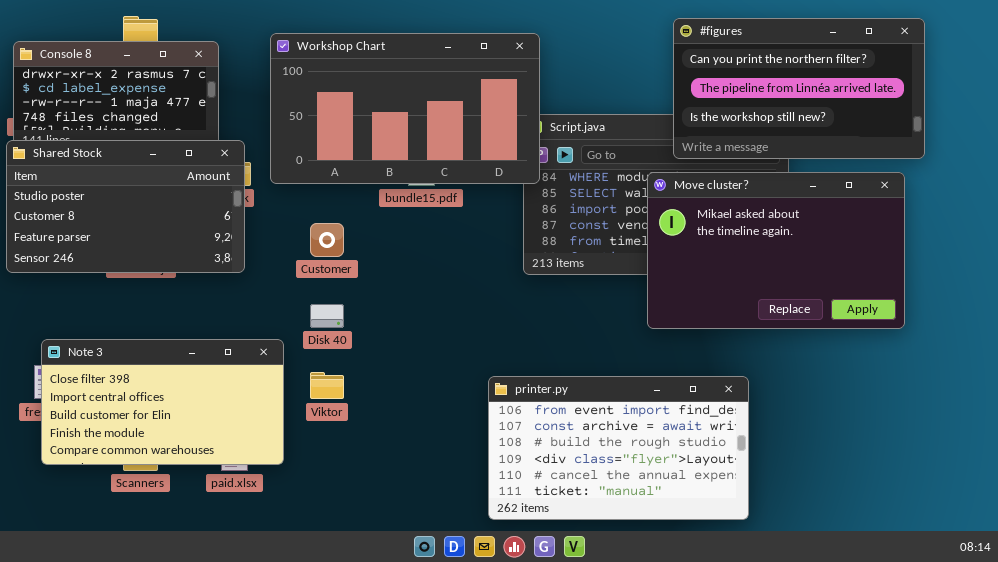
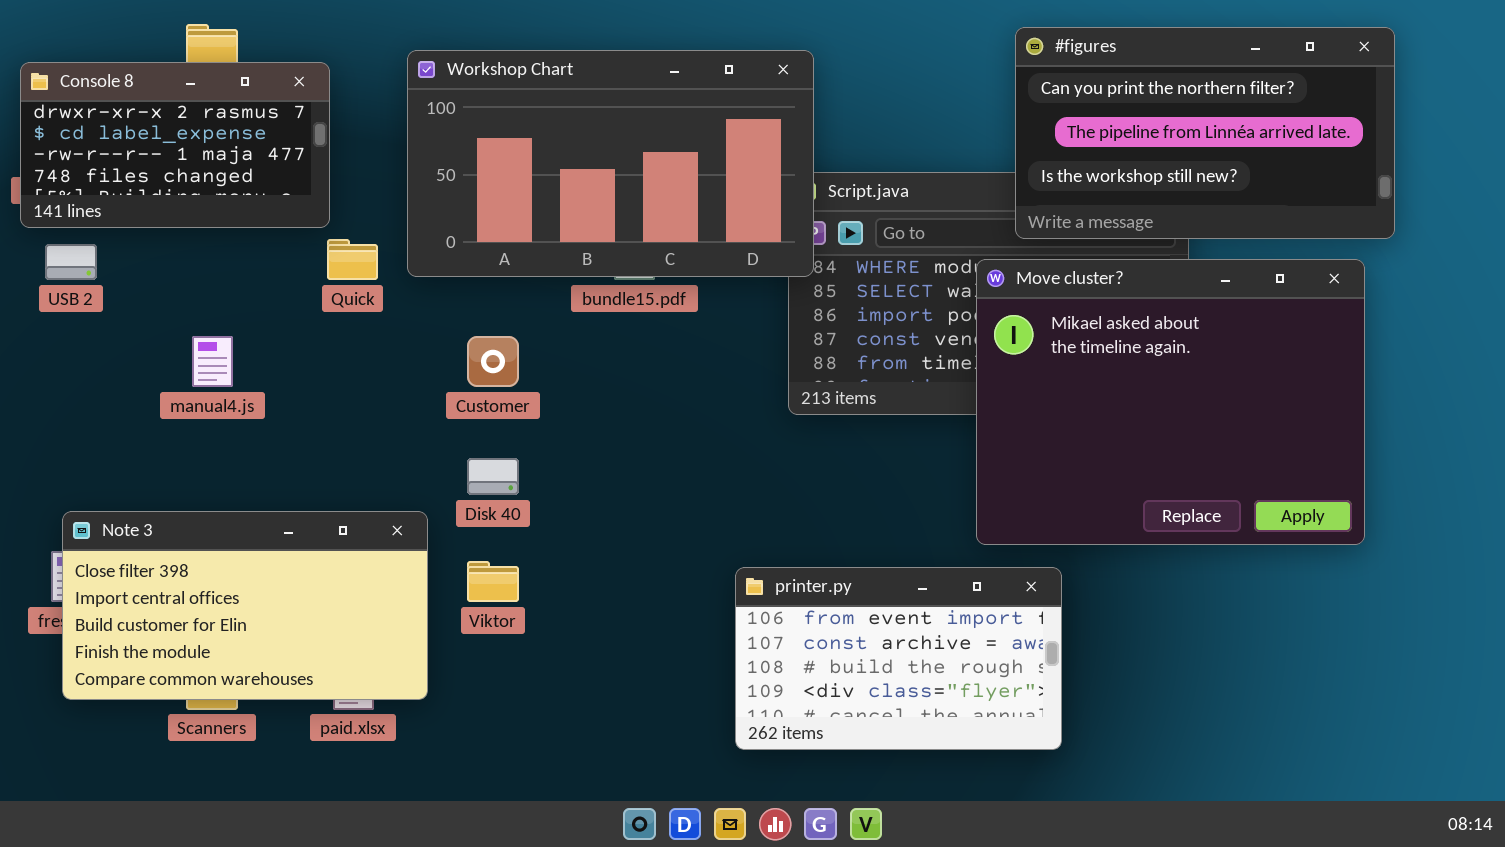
Shared Stock: [6,140,245,273] -> none, closed
Move cluster?: [647,172,905,329] -> [976,259,1365,545], resized
printer.py: [488,376,749,520] -> [735,567,1062,750], resized

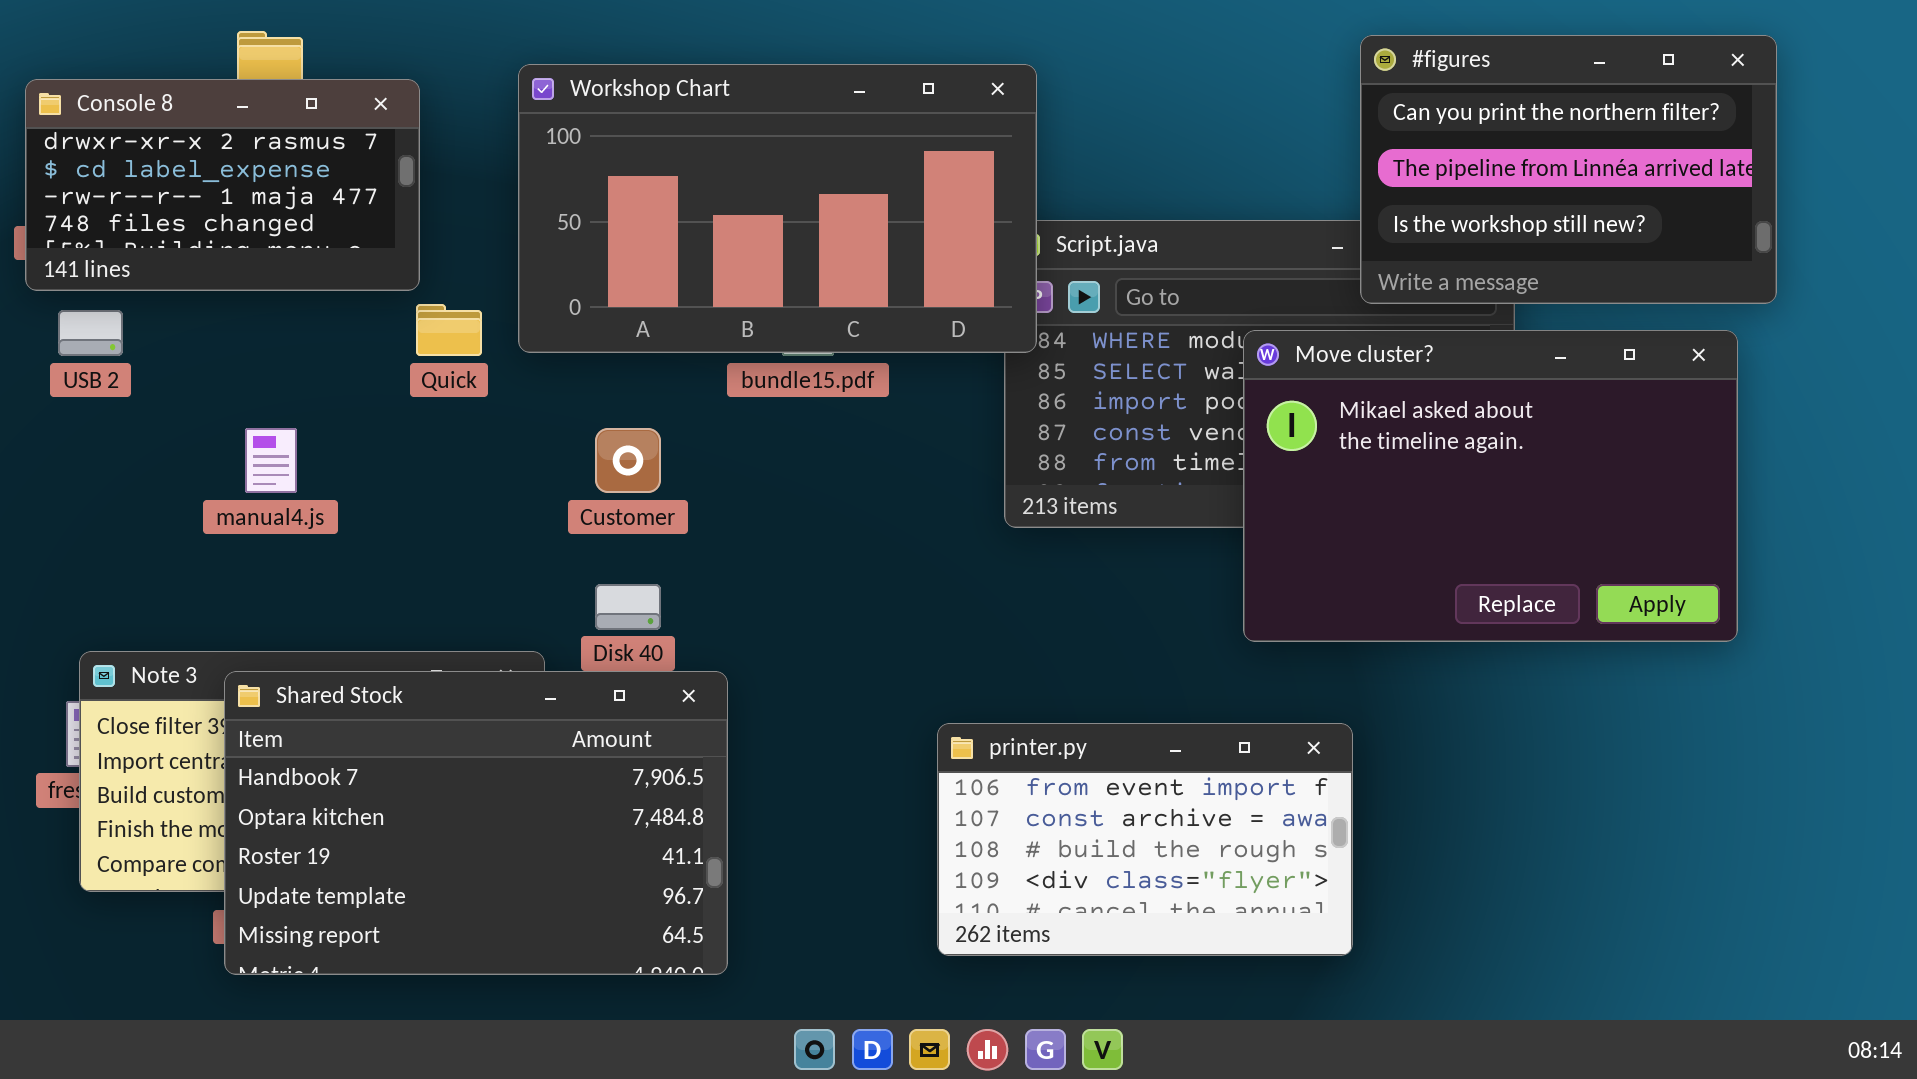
#figures: [1015,27,1395,239] -> [1360,35,1777,304], resized
Move cluster?: [976,259,1365,545] -> [1243,330,1738,642], resized
Shared Stock: none -> [224,671,728,975], opened

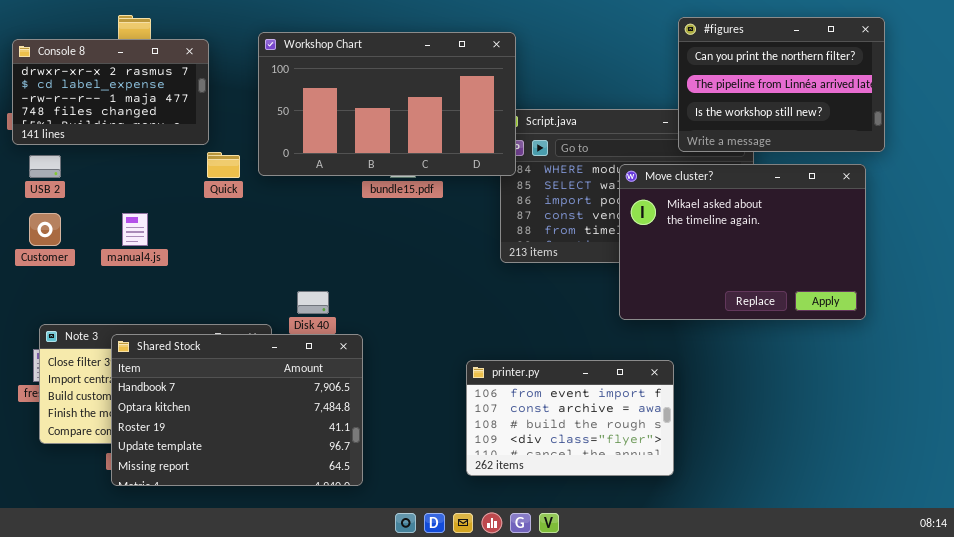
Customer: [595,428,661,493] -> [29,213,61,246], moved

